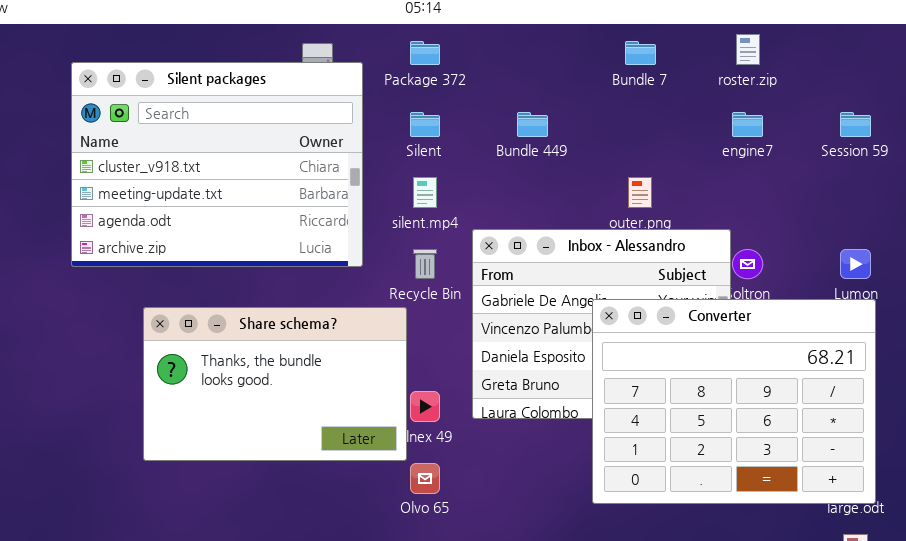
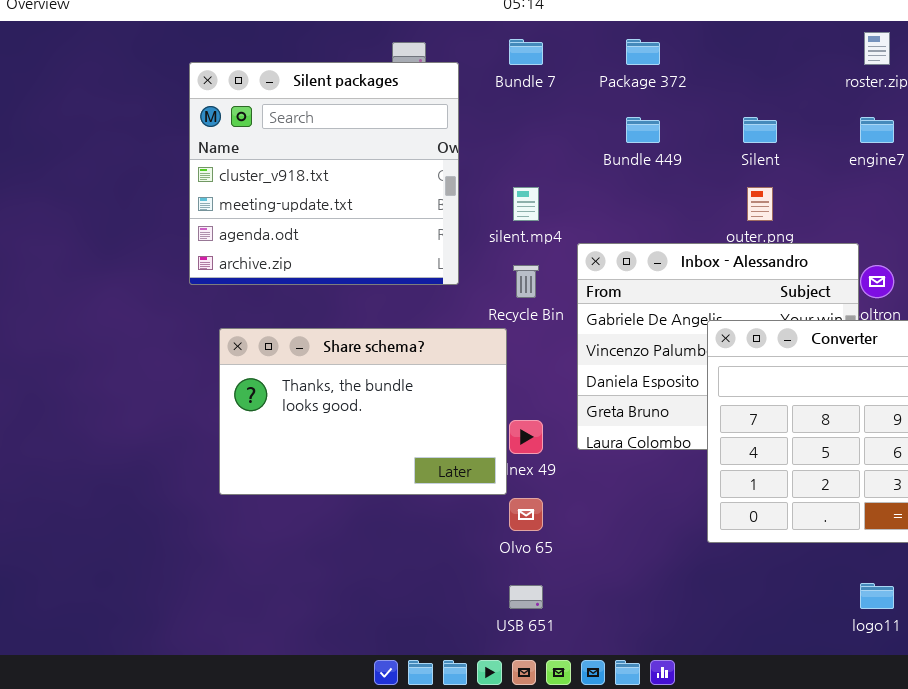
Package 372: [410,41,440,65] -> [626,39,660,65], moved
Bundle 7: [625,41,656,65] -> [509,39,543,65], moved
Silent packages: [71,62,363,267] -> [189,62,459,285], resized
Silent: [410,112,440,137] -> [743,117,777,143], moved

